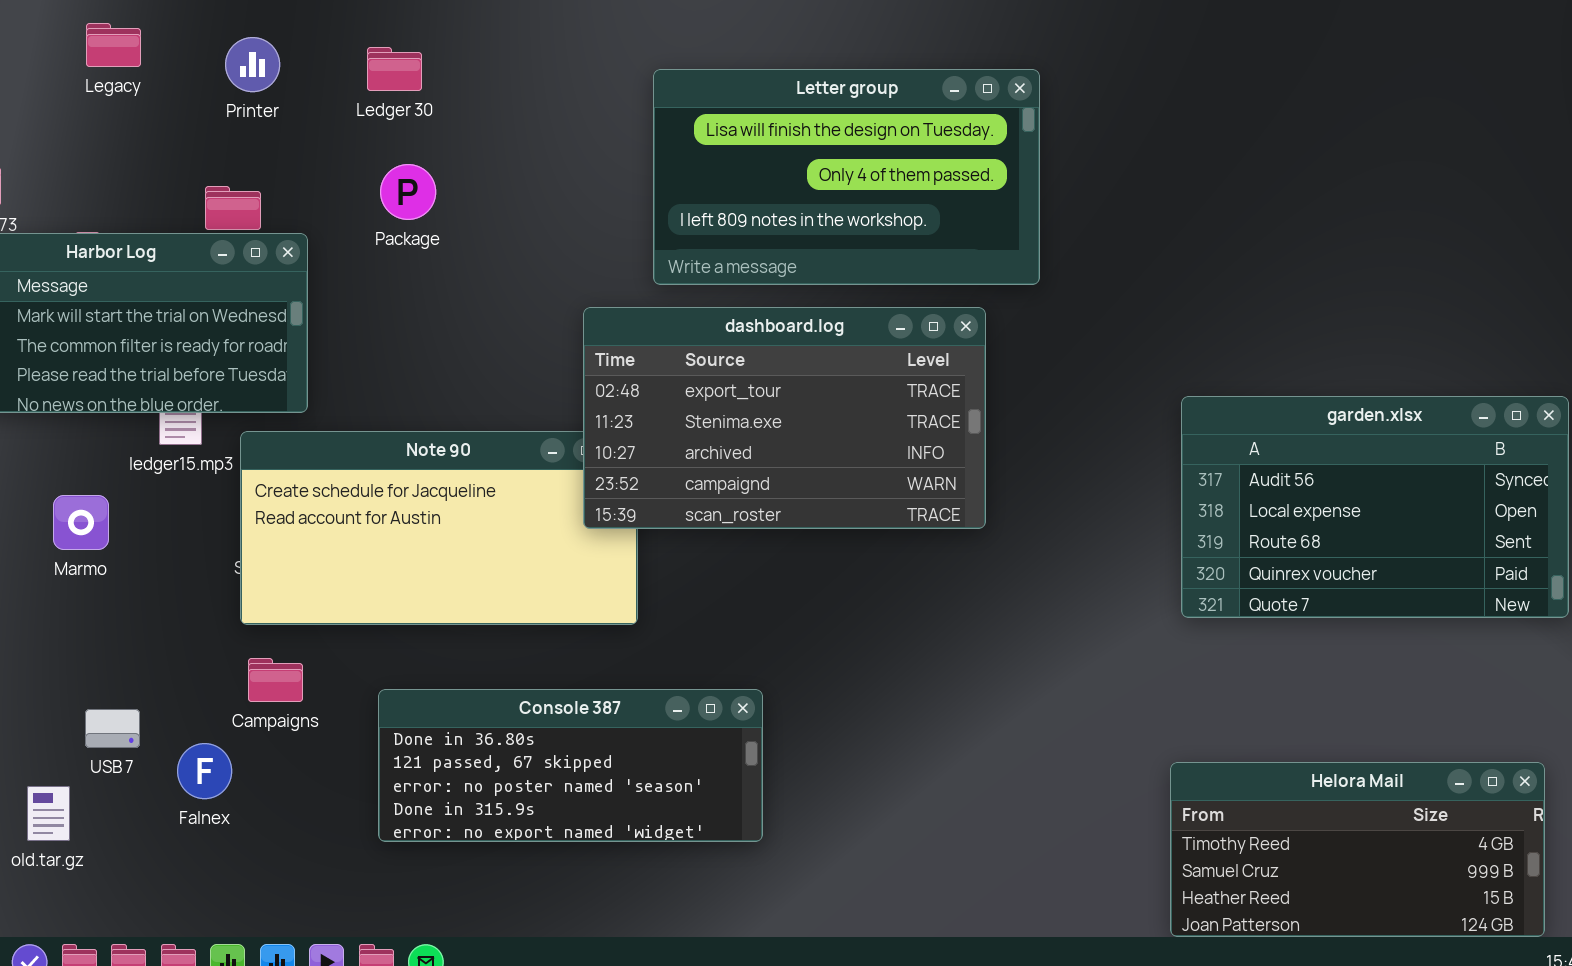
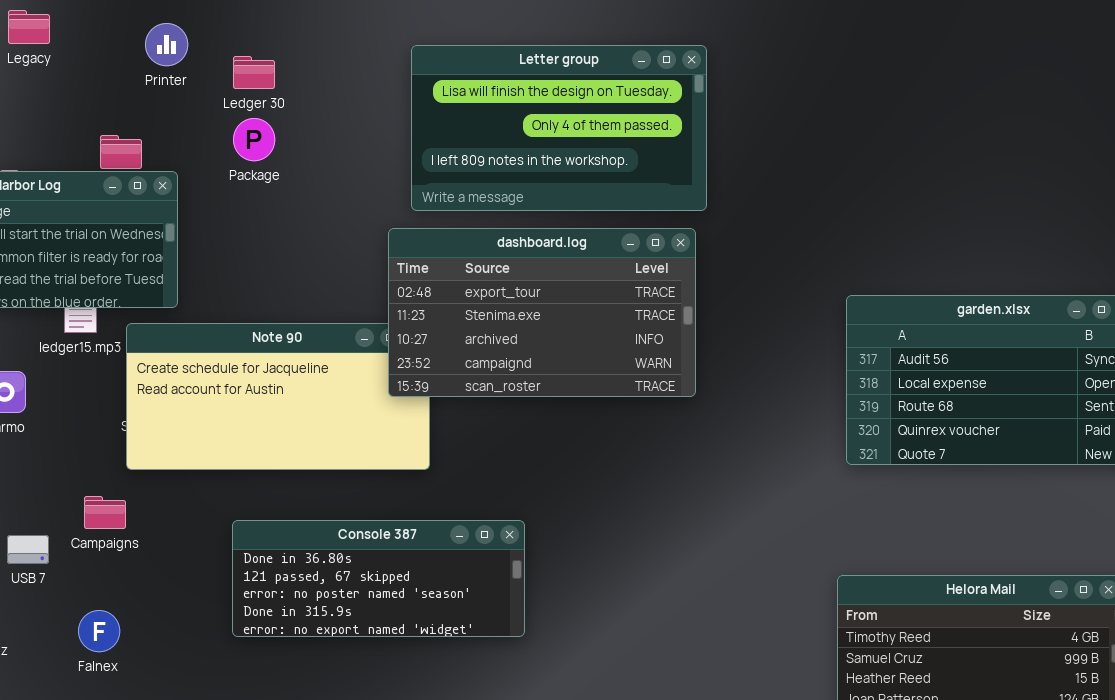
Printer: [225,37,280,92] -> [145,23,188,66], moved
Ledger 30: [367,47,422,91] -> [233,56,275,89], moved
Letter group: [653,69,1040,285] -> [411,45,707,211], moved
Campaigns: [248,658,303,702] -> [84,496,126,529], moved
Falnex: [177,743,232,799] -> [78,610,120,652], moved

